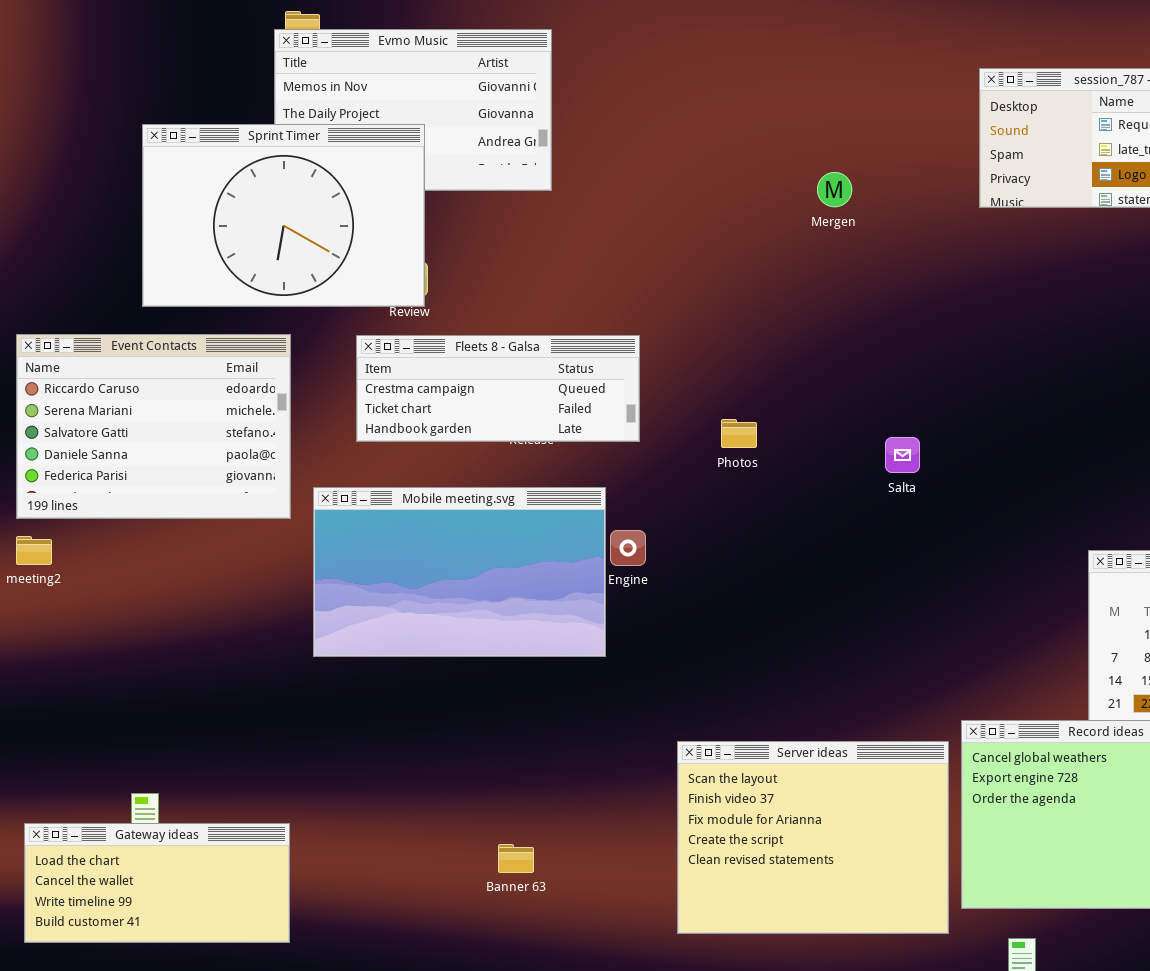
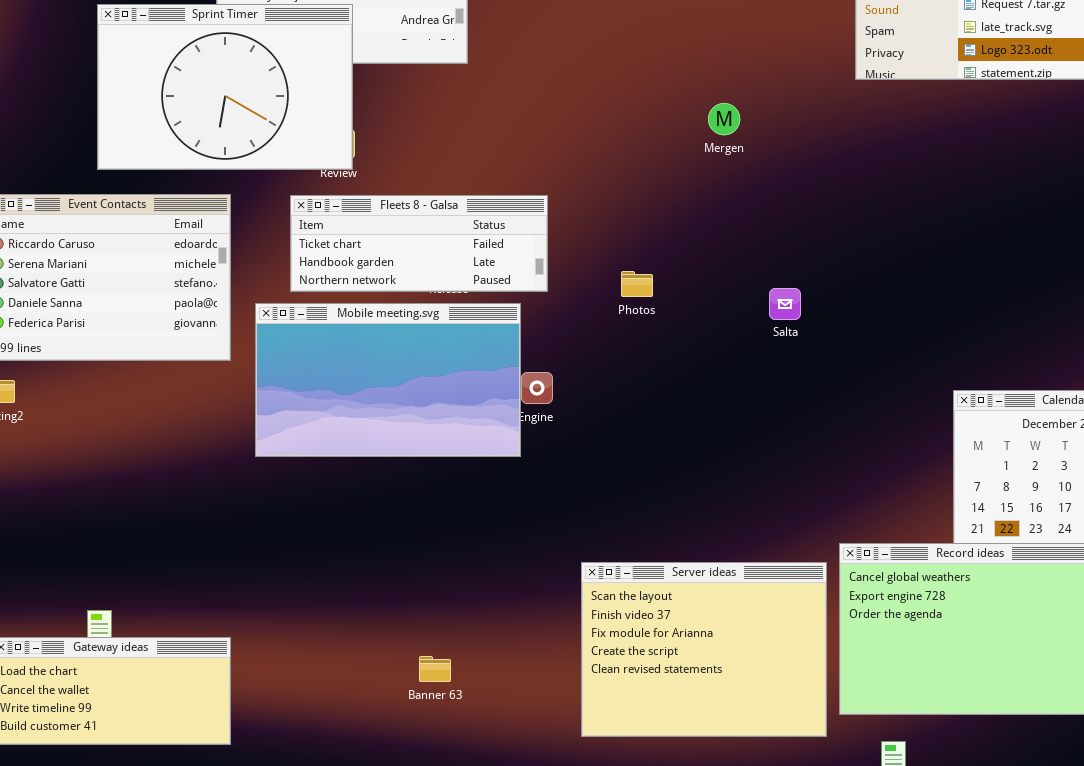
Mergen: [817,172,852,207] -> [708,103,740,135], moved
Fleets 8 - Galsa: [356,335,640,442] -> [290,195,548,292], scrolled down 1 row
Mobile meeting.svg: [313,487,606,657] -> [255,303,521,457], moved

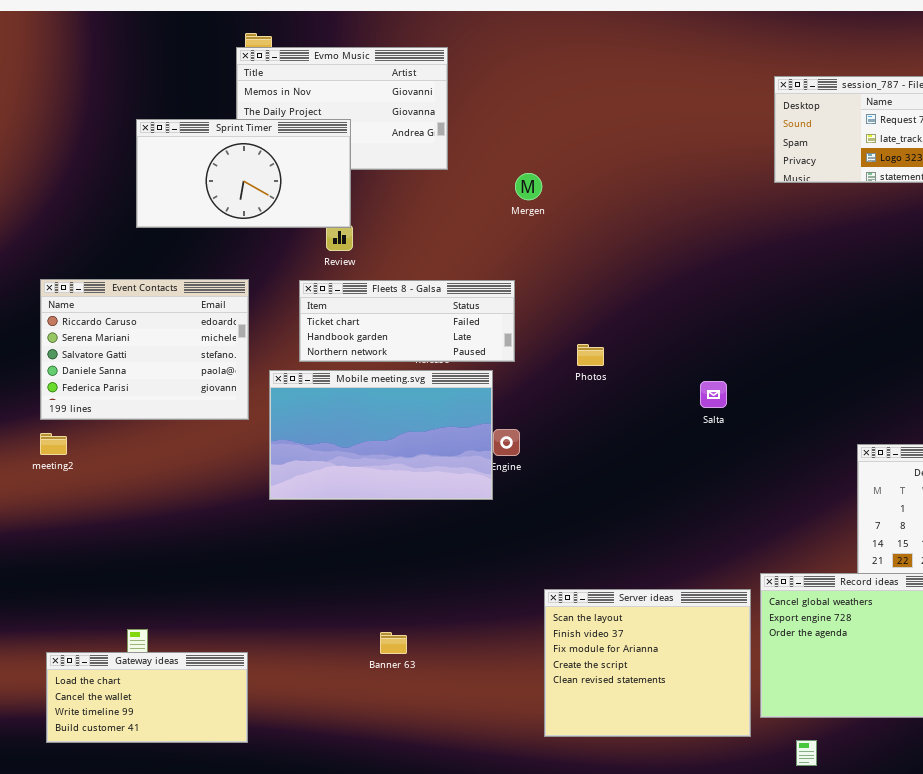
Sprint Timer: [97,4,353,170] -> [136,119,351,228], resized
Mergen: [708,103,740,135] -> [515,173,542,200], moved
Salta: [769,288,801,320] -> [700,381,727,408], moved
Banner 63: [419,656,451,682] -> [380,632,407,654], moved

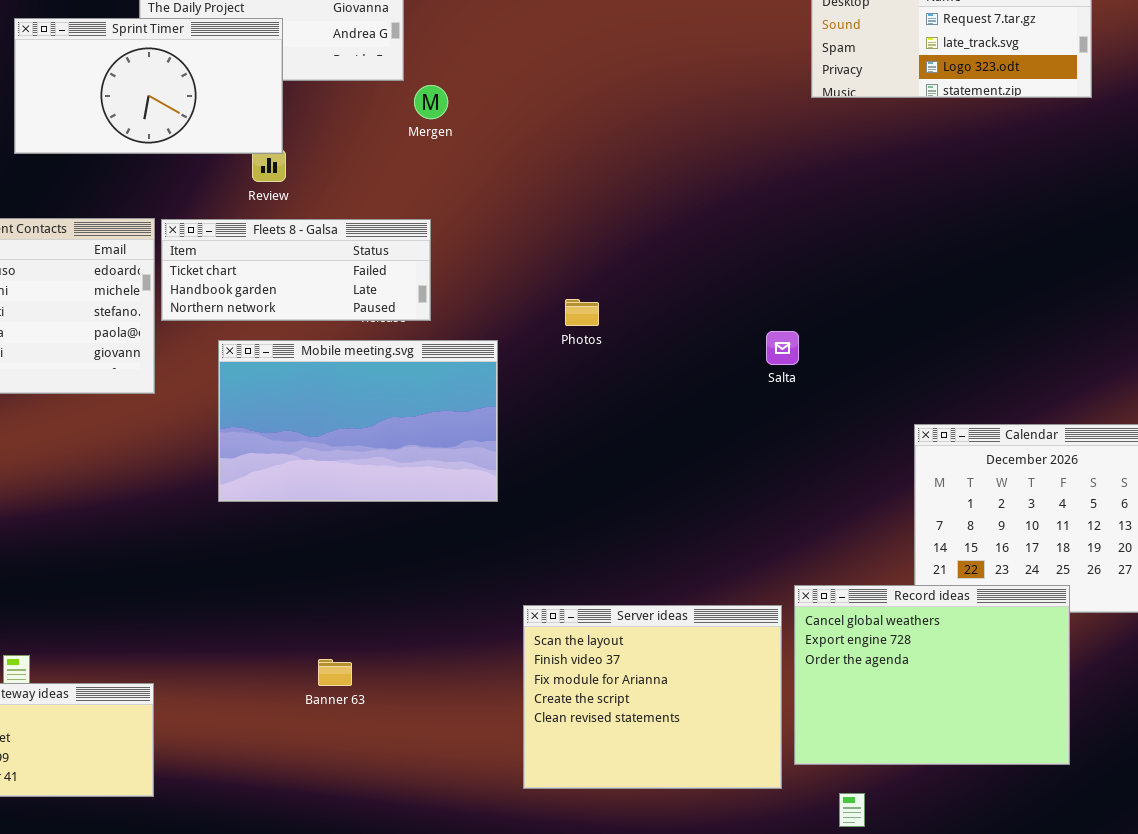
Mergen: [515,173,542,200] -> [414,85,448,119], moved
Fleets 8 - Galsa: [299,280,515,362] -> [161,219,431,321], moved
Mobile meeting.svg: [269,370,493,500] -> [218,340,498,502], moved
Salta: [700,381,727,408] -> [766,331,799,365], moved

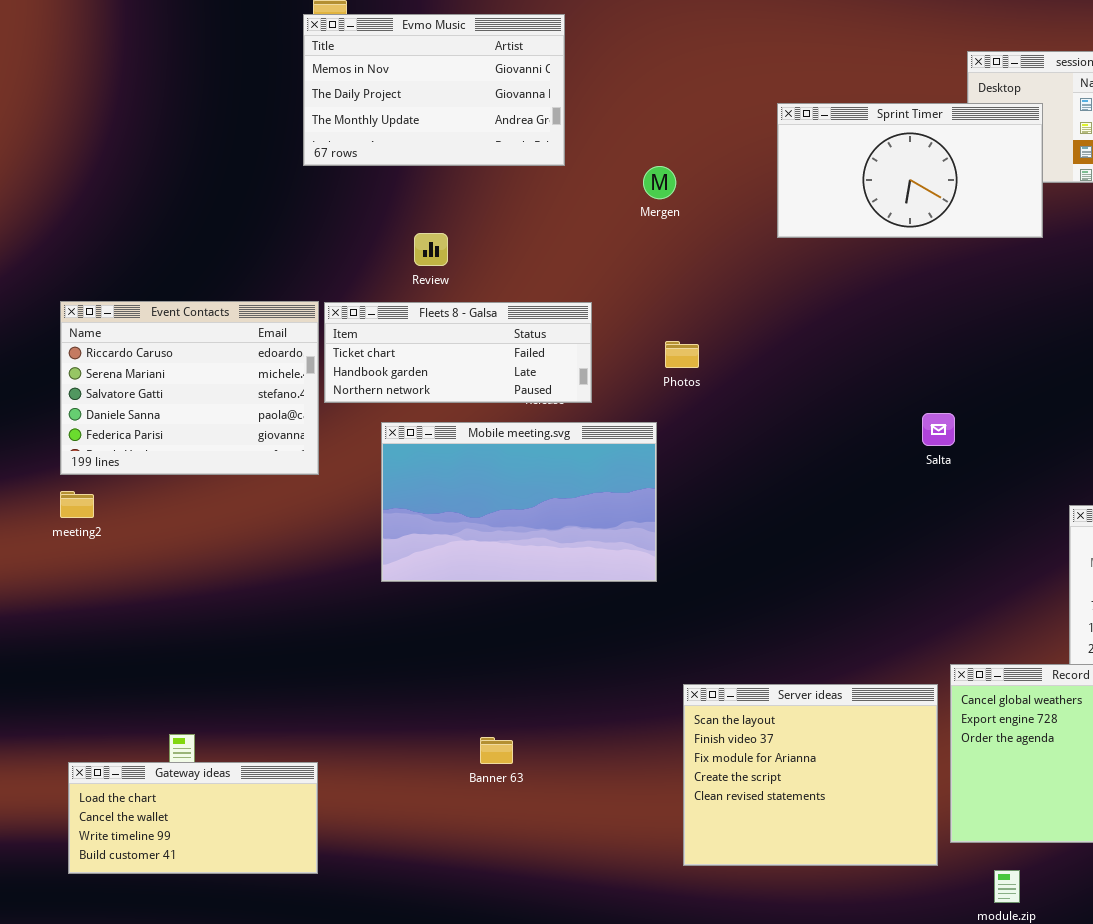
Sprint Timer: [14,18,283,154] -> [777,103,1043,238], moved
Mergen: [414,85,448,119] -> [643,166,676,199], moved
Photos: [565,299,599,326] -> [665,341,699,368], moved

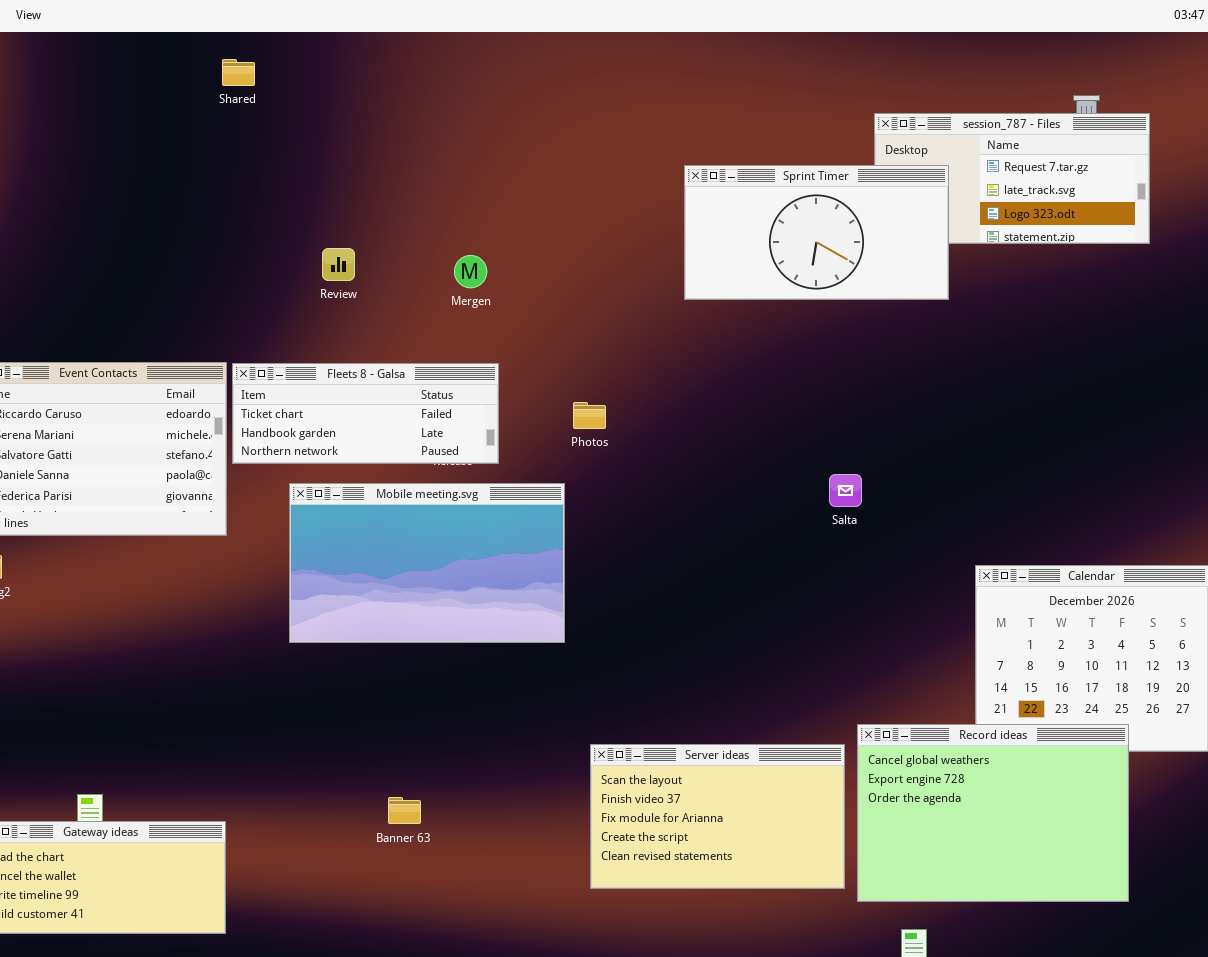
Evmo Music: [303,14,565,166] -> none, closed
Mergen: [643,166,676,199] -> [454,255,487,288], moved
Review: [414,233,448,266] -> [322,248,355,281], moved
Server ideas: [683,684,938,866] -> [590,744,845,889], resized

